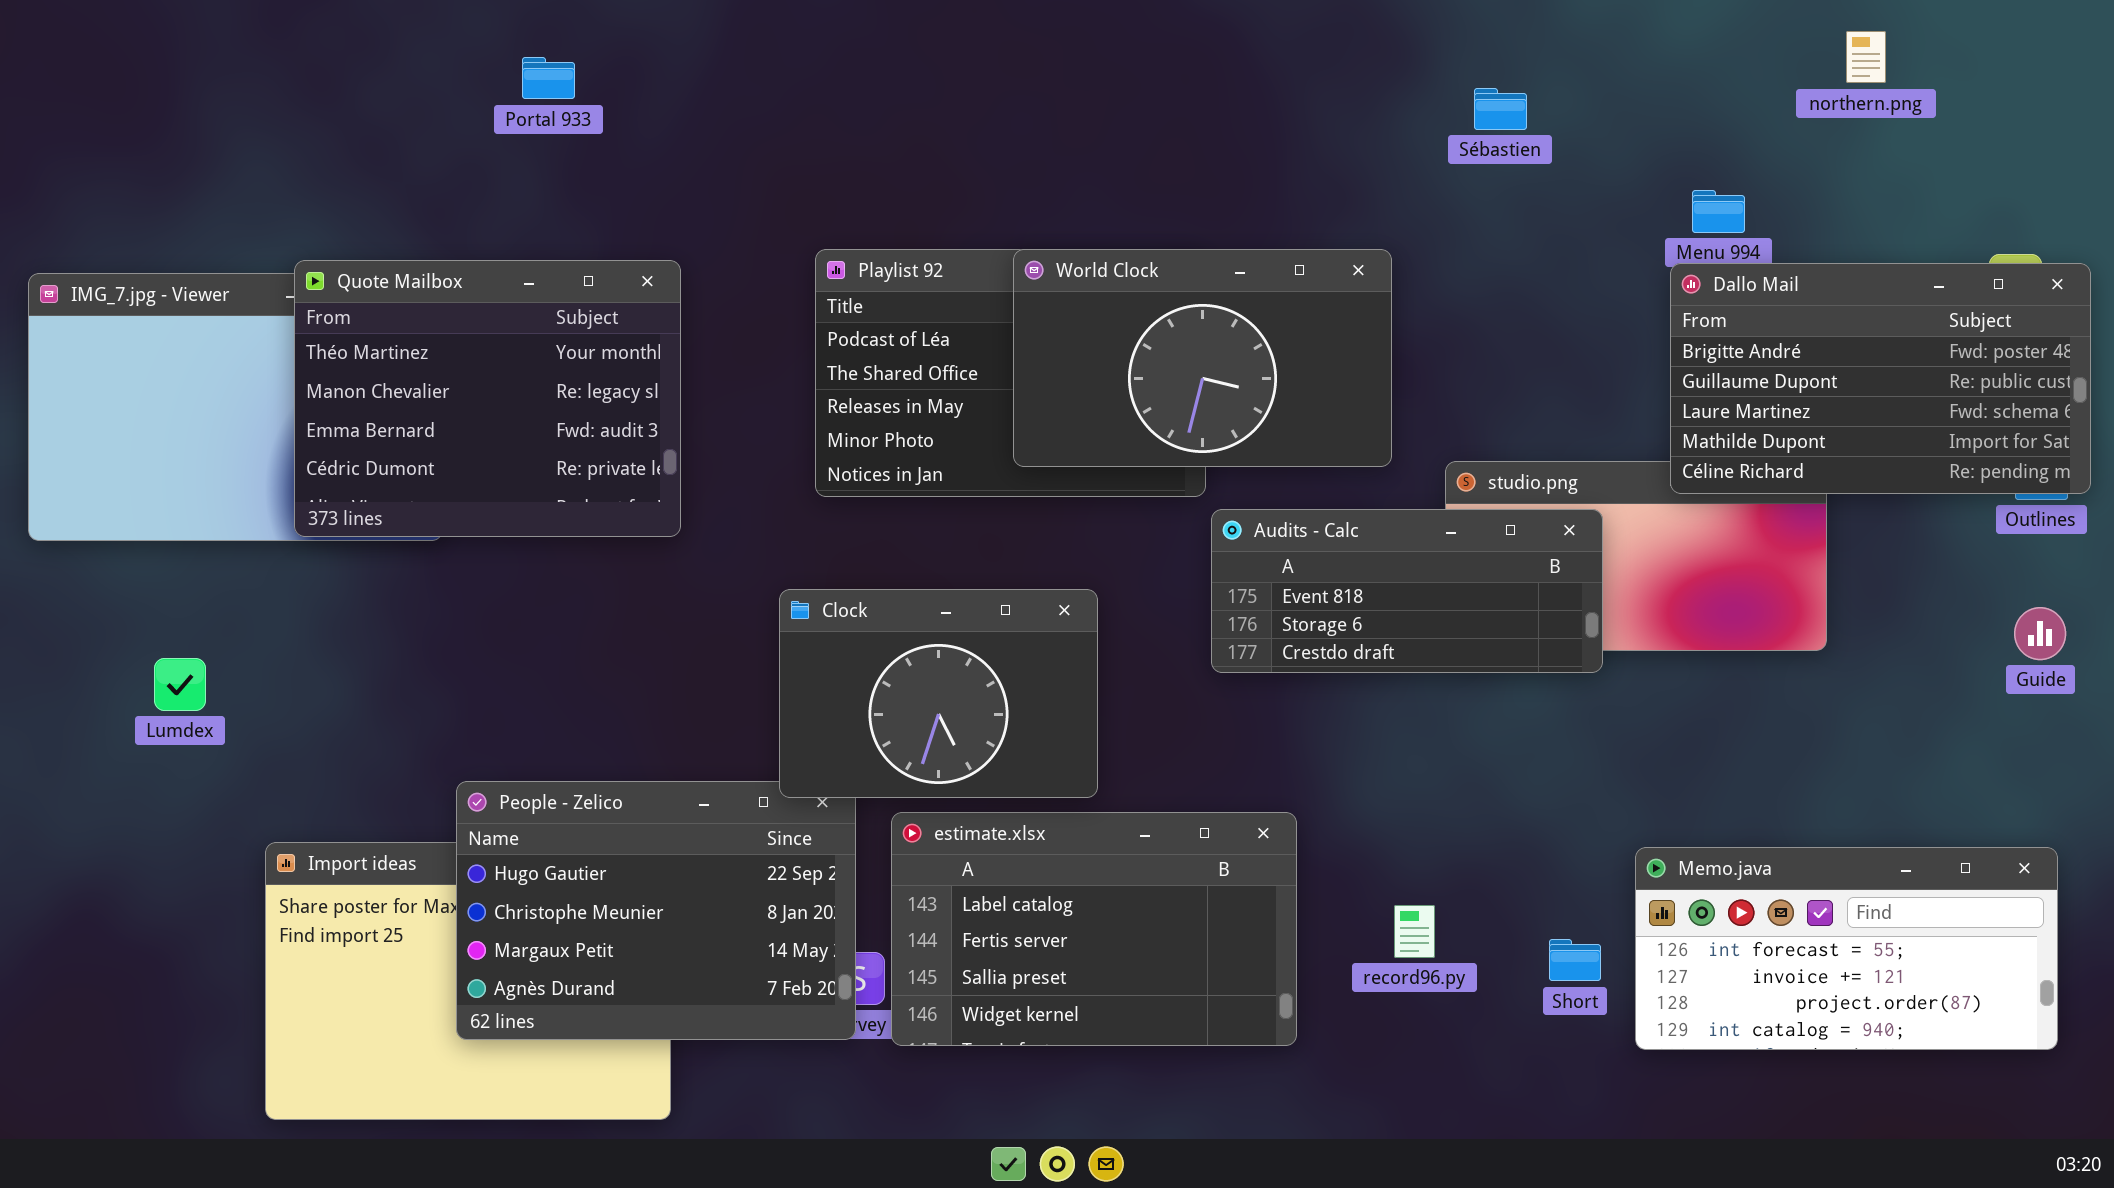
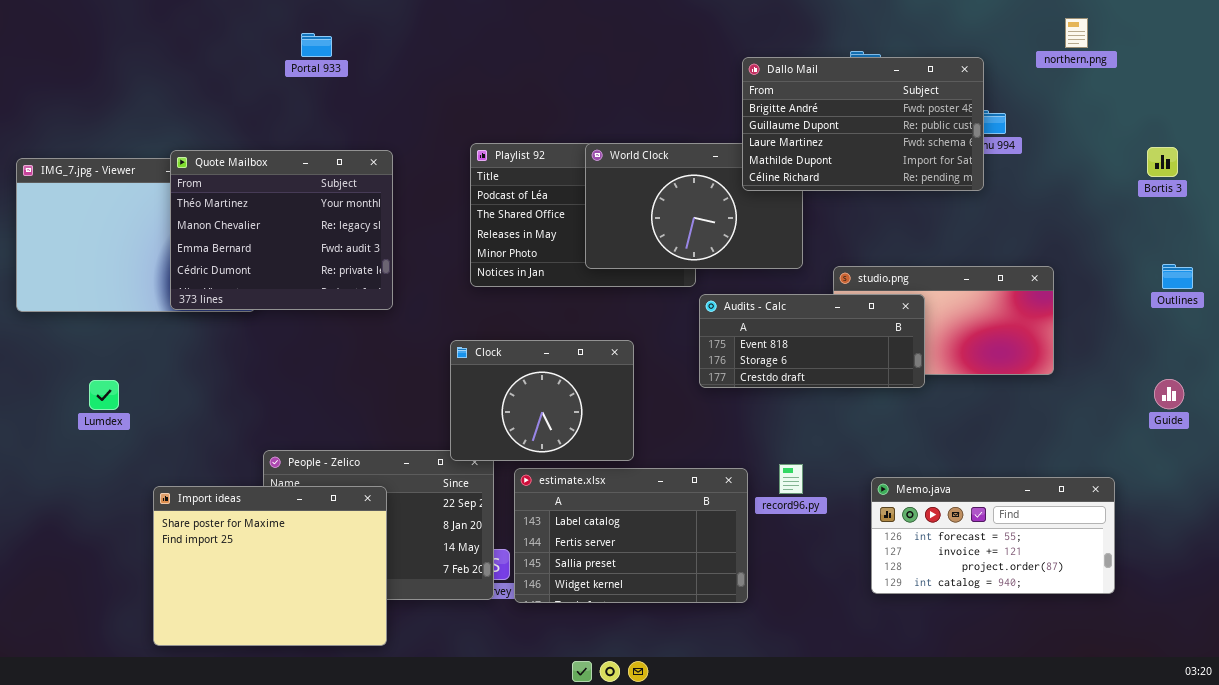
Dallo Mail: [1670,263,2091,494] -> [742,57,984,191], moved
Guide: [2014,607,2066,660] -> [1154,379,1184,409], moved
Import ideas: [265,842,671,1120] -> [153,486,387,646], raised
Memo.java: [1635,847,2058,1050] -> [871,477,1115,594], moved
record96.py: [1394,905,1435,958] -> [779,464,803,494], moved

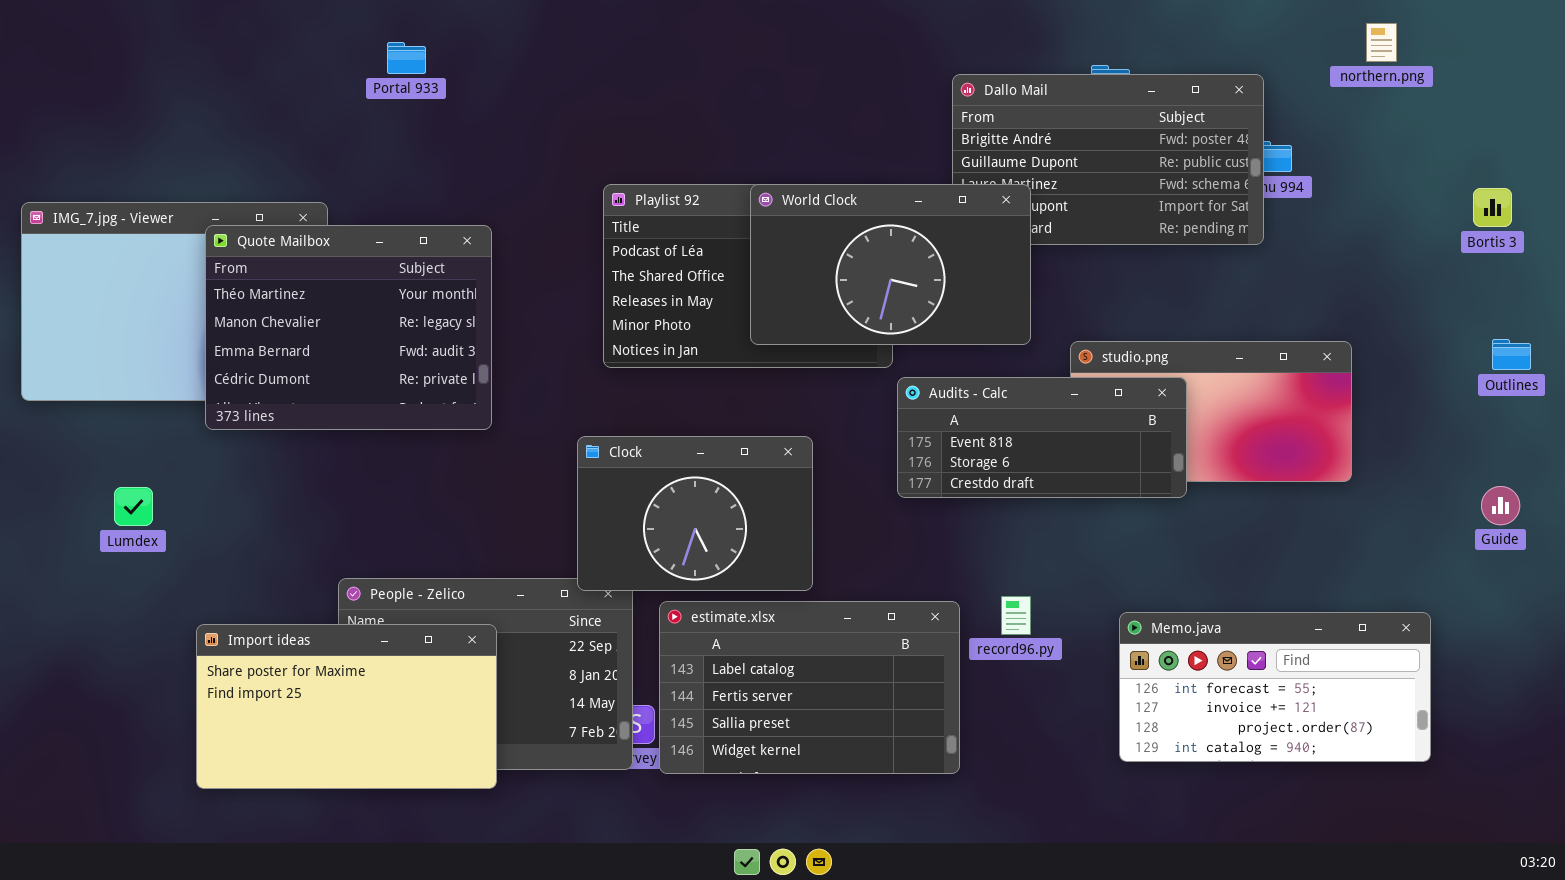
World Clock: [585,143,803,269] -> [750,184,1031,345], raised
Quote Mailbox: [170,150,393,310] -> [205,225,492,430], moved
Import ideas: [153,486,387,646] -> [196,624,497,789], resized

